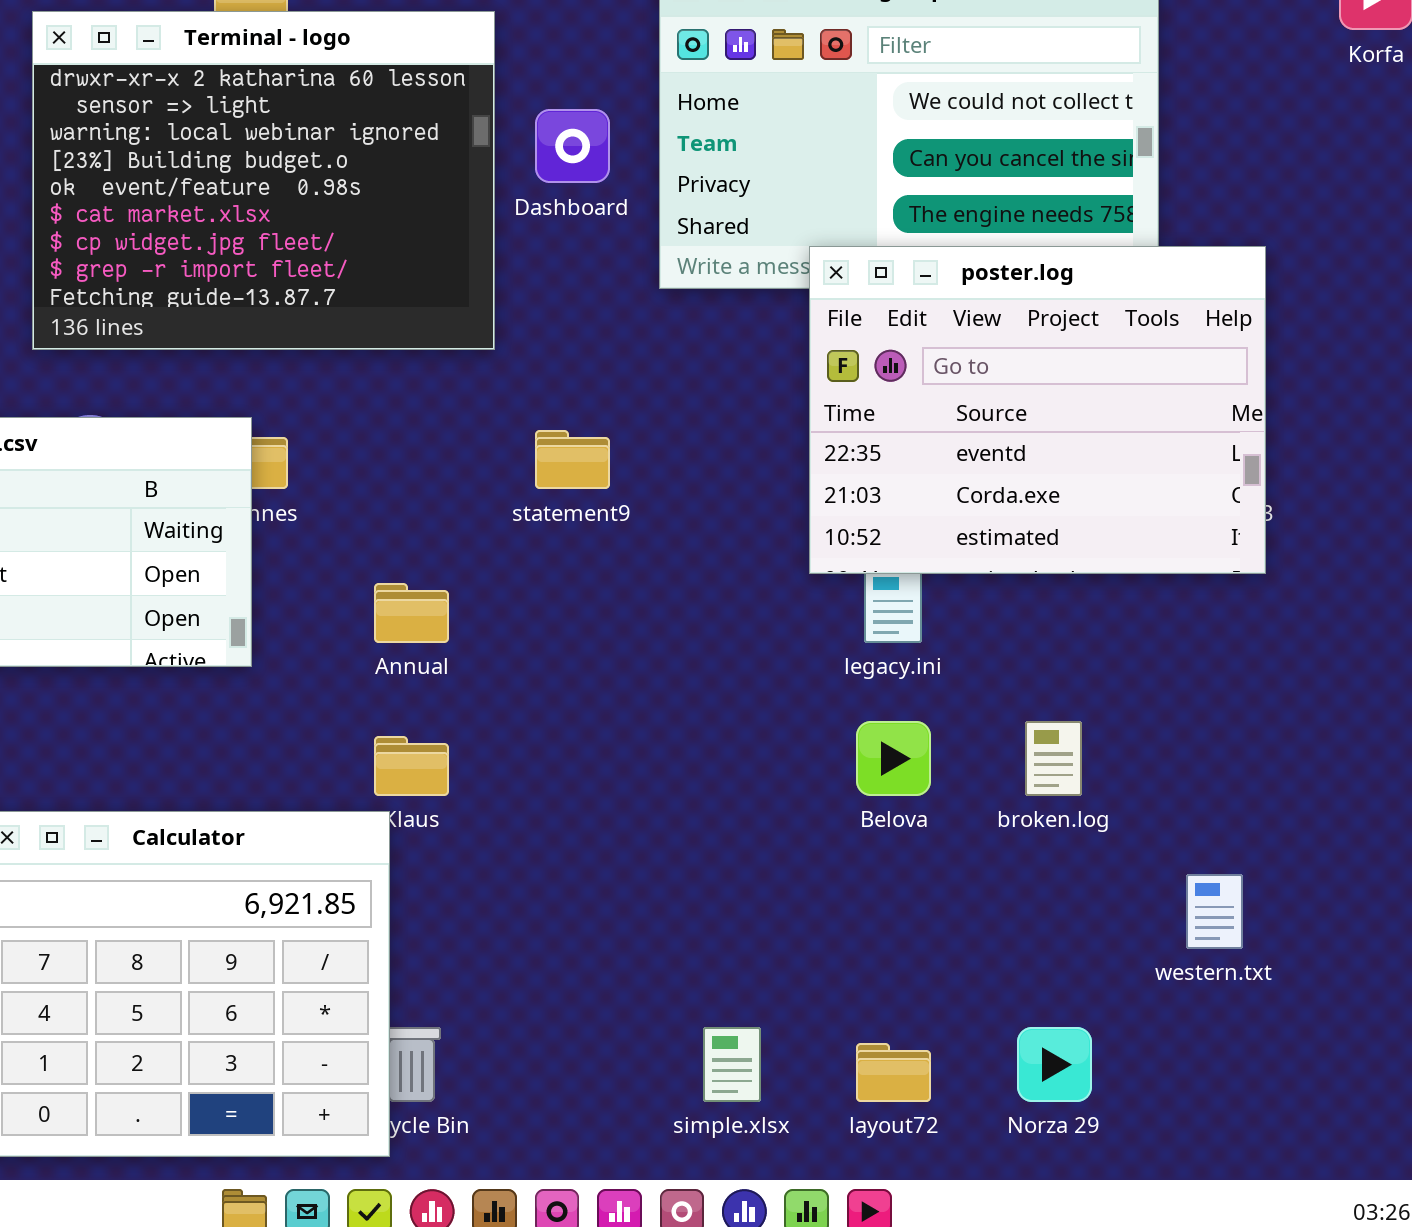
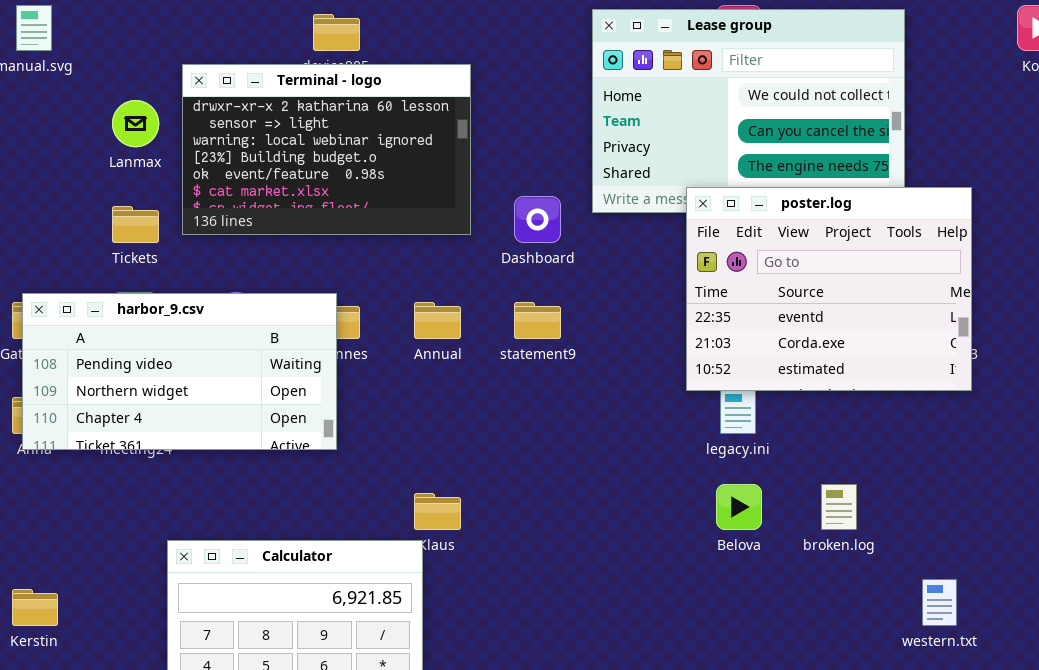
Terminal - logo: [32,11,495,350] -> [182,64,471,235], moved, resized
Dashboard: [535,109,610,183] -> [514,196,561,243], moved
Annual: [374,583,449,643] -> [414,302,461,339], moved

